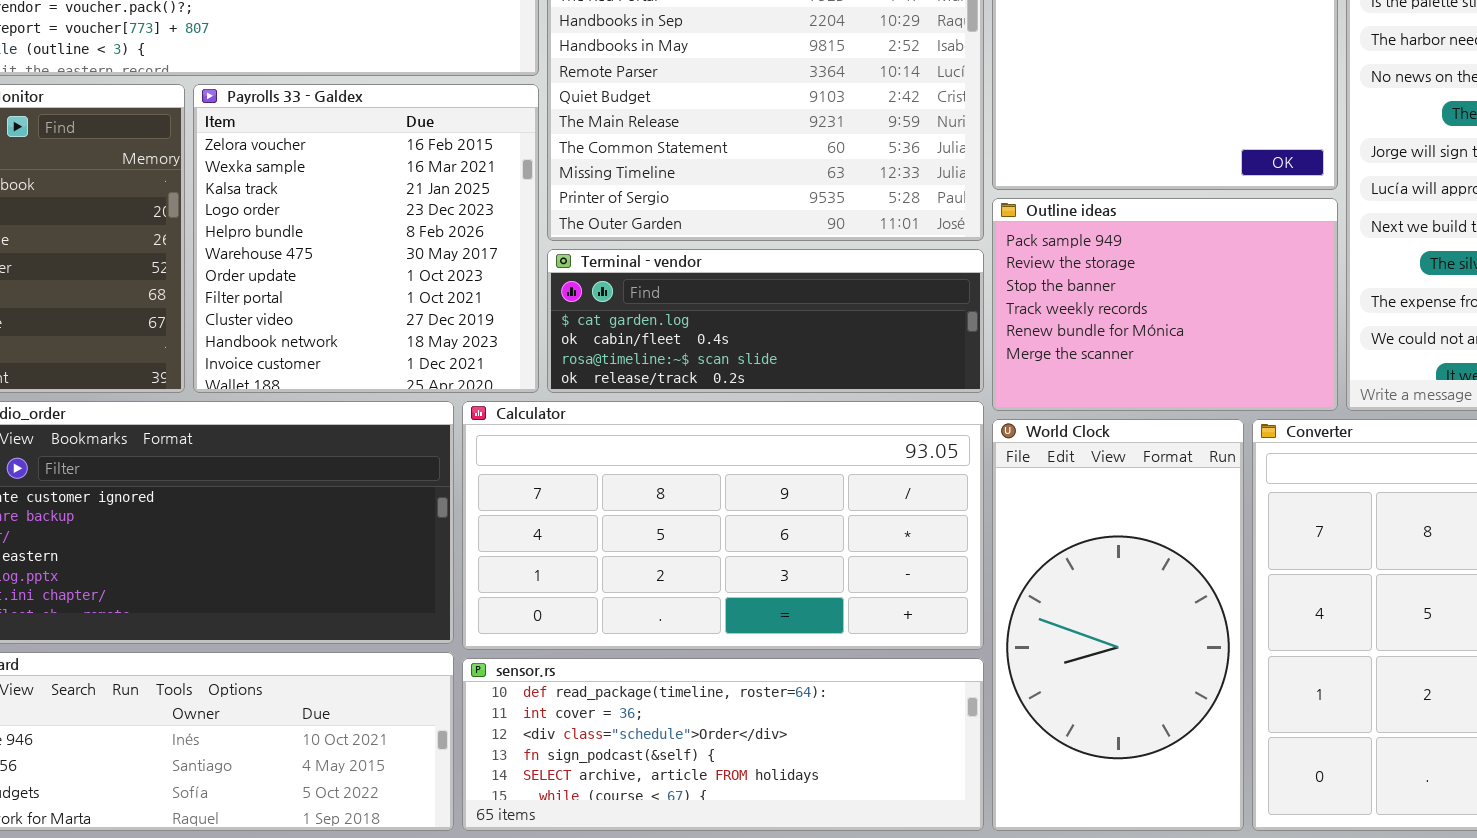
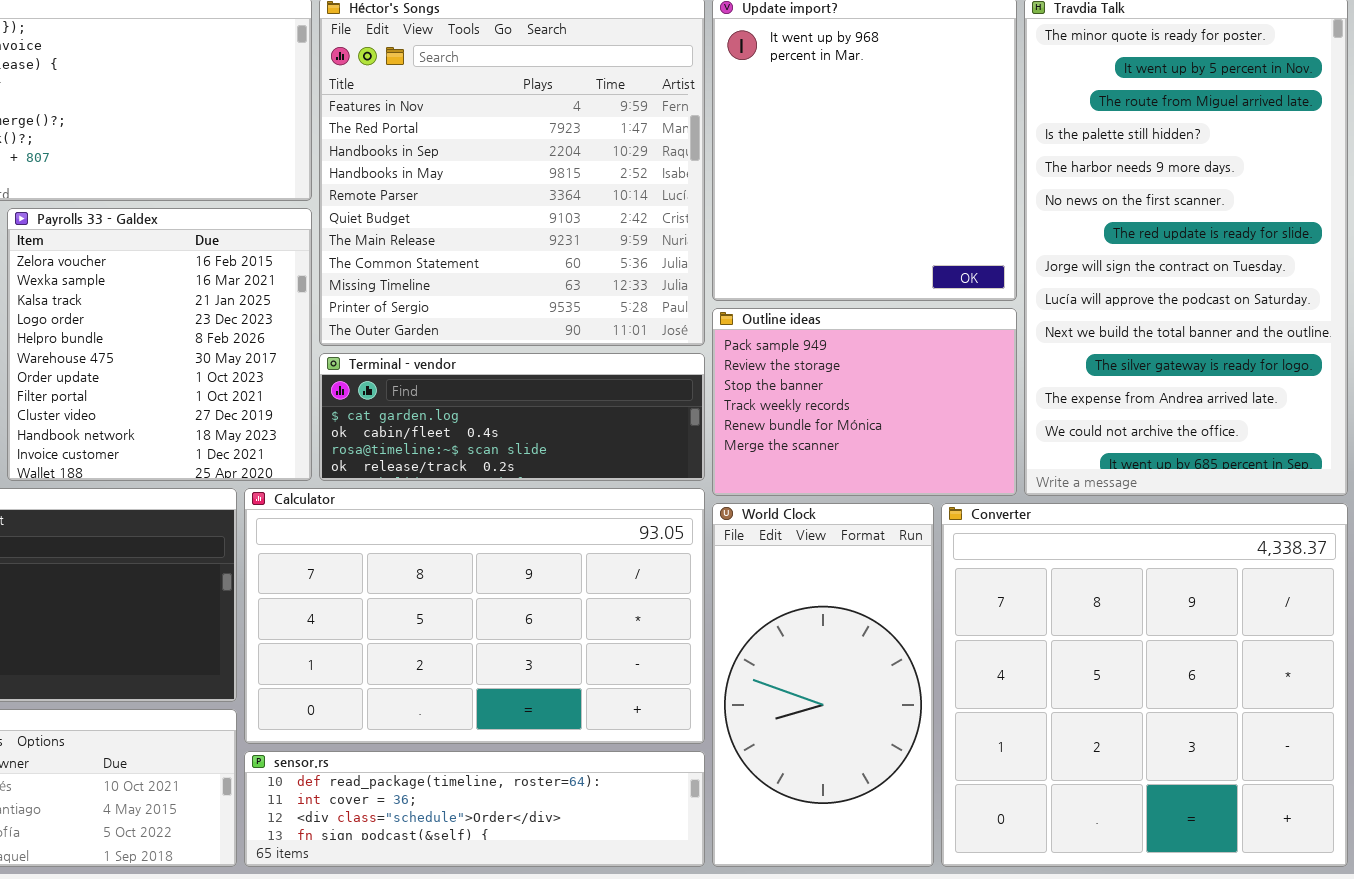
Calculator: [462,401,984,650] -> [244,488,705,744], resized
sensor.rs: [462,658,984,831] -> [244,751,705,867], resized

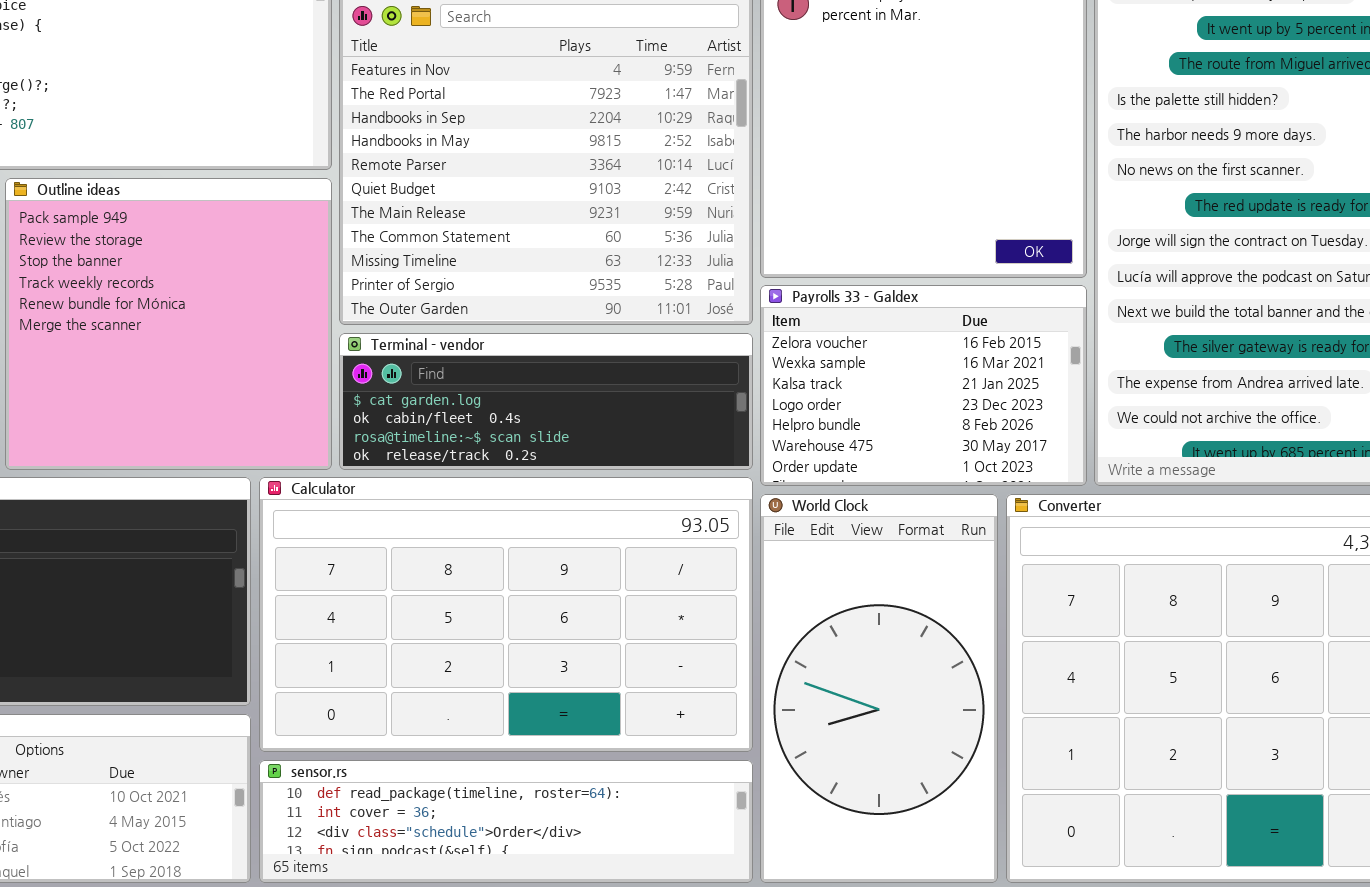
Payrolls 33 - Galdex: [7,208,312,481] -> [760,285,1087,486], moved, resized
Outline ideas: [712,308,1017,496] -> [5,178,332,470], moved, resized

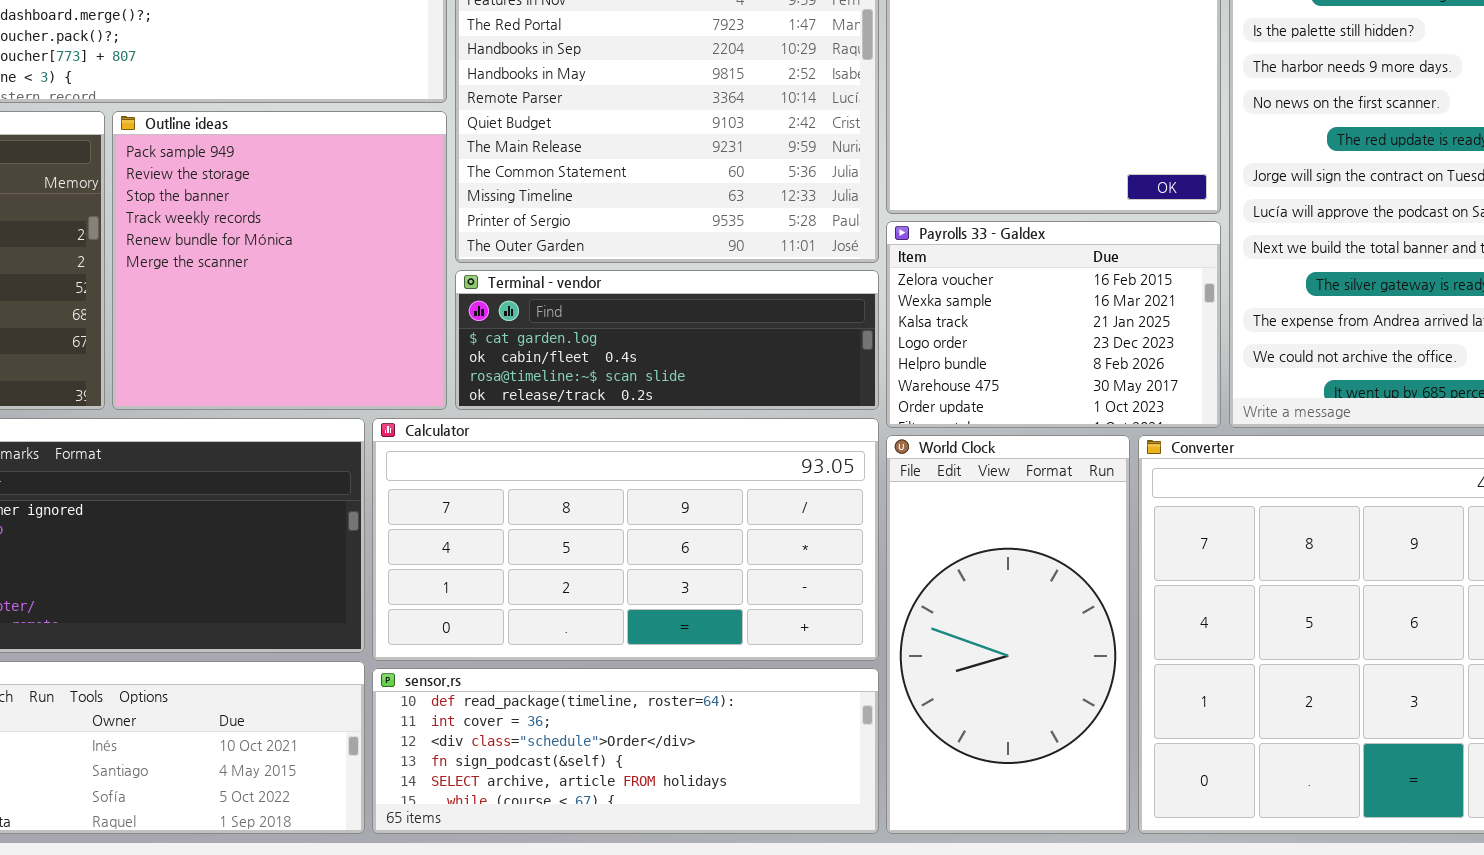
Calculator: [259,477,753,752] -> [372,418,879,661], resized
sensor.rs: [259,760,753,883] -> [372,668,879,834], resized

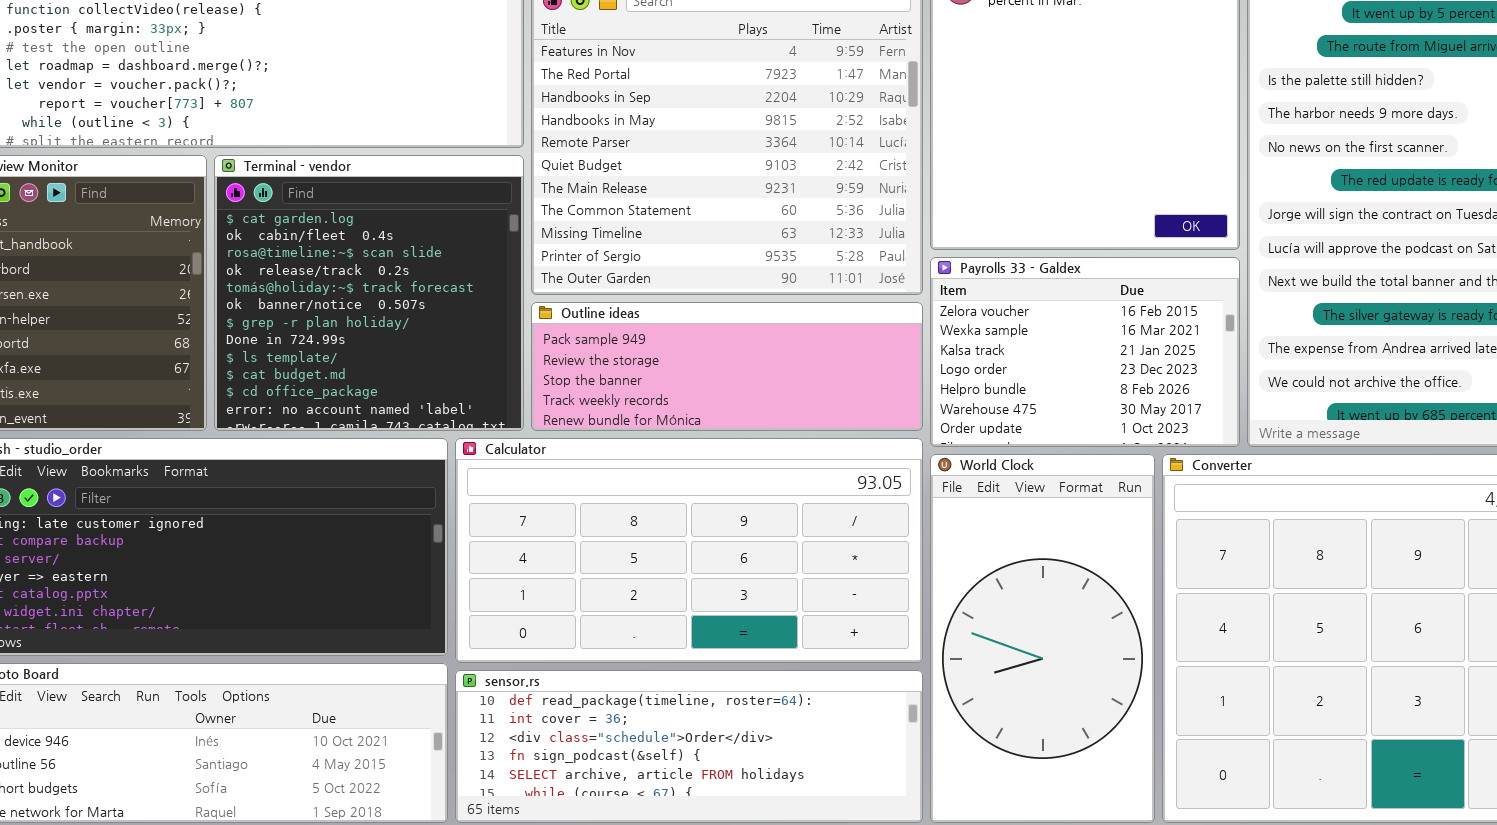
Outline ideas: [112,111,447,410] -> [531,302,923,431], moved, resized
Terminal - vendor: [455,270,879,410] -> [214,155,524,431], moved, resized

